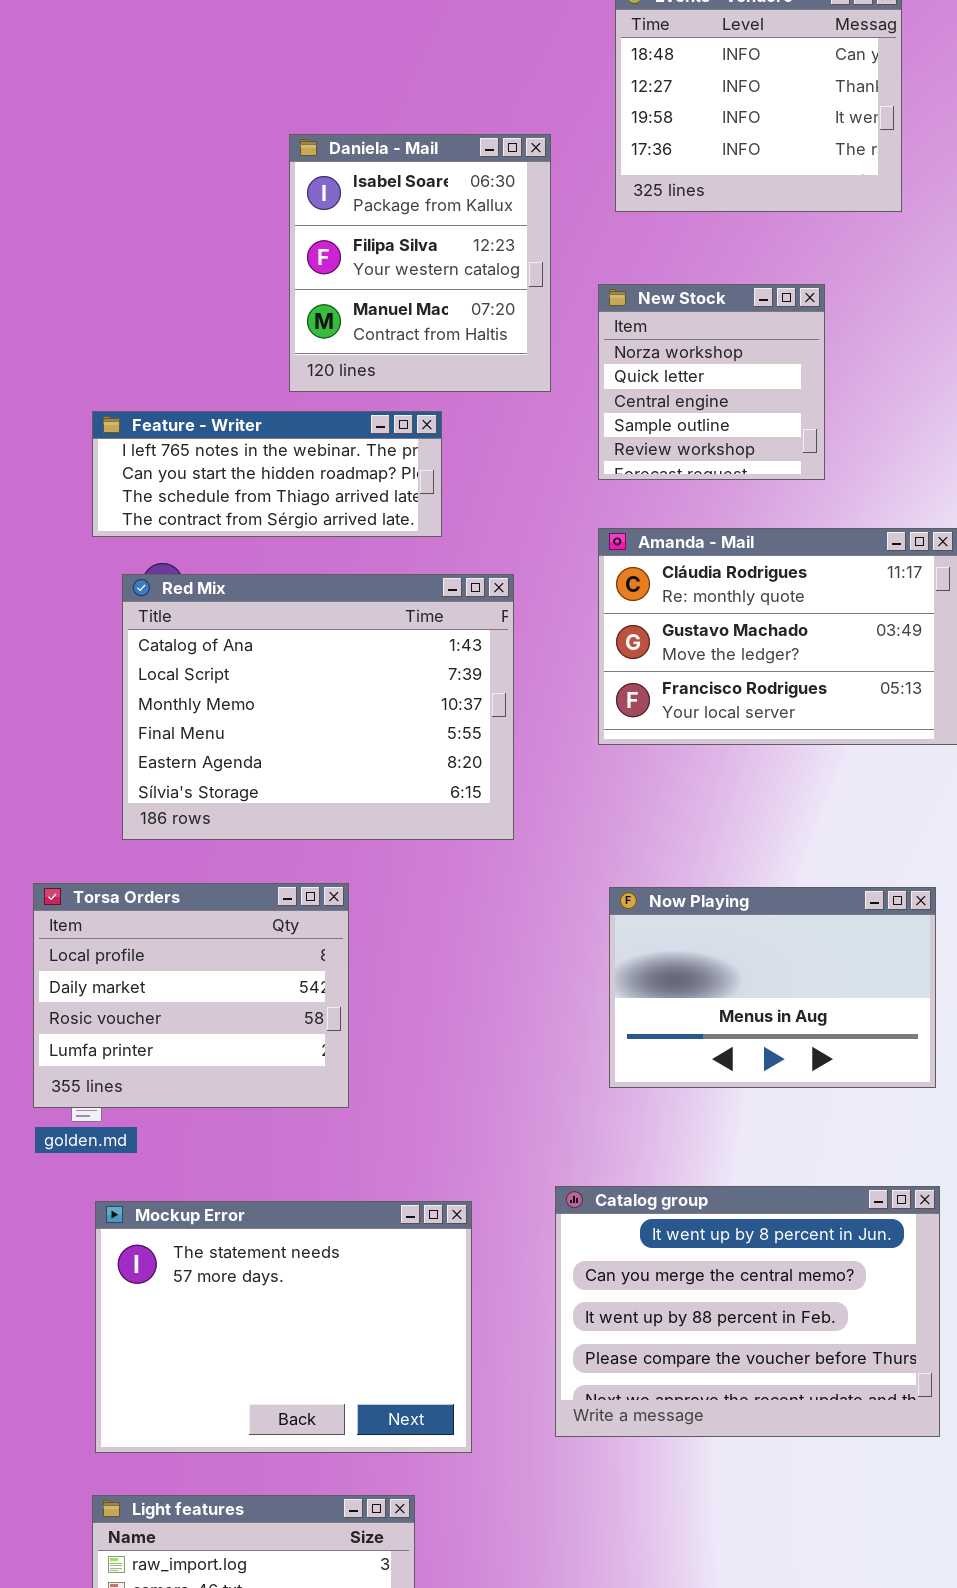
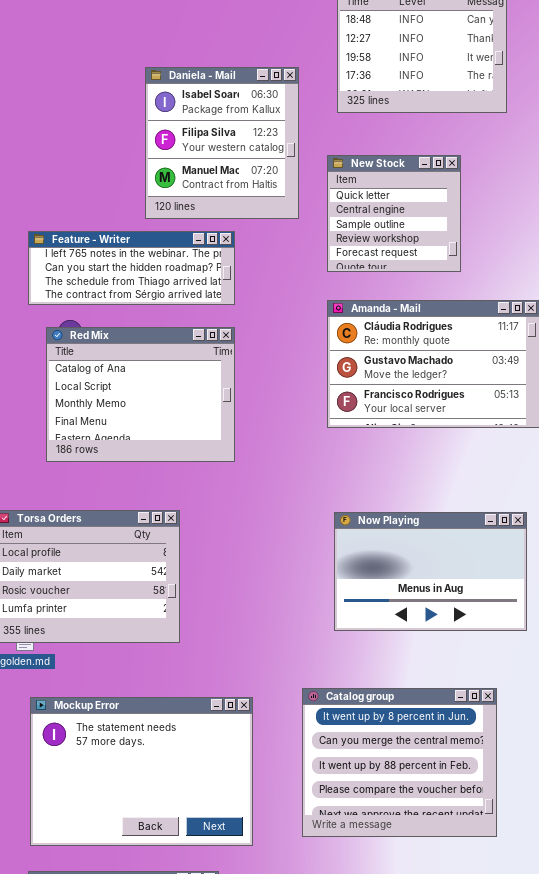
New Stock: [598,284,825,480] -> [327,155,461,272], scrolled down 1 row
Red Mix: [122,574,514,840] -> [46,327,235,462], resized
Catalog group: [555,1186,940,1437] -> [302,688,497,837], resized

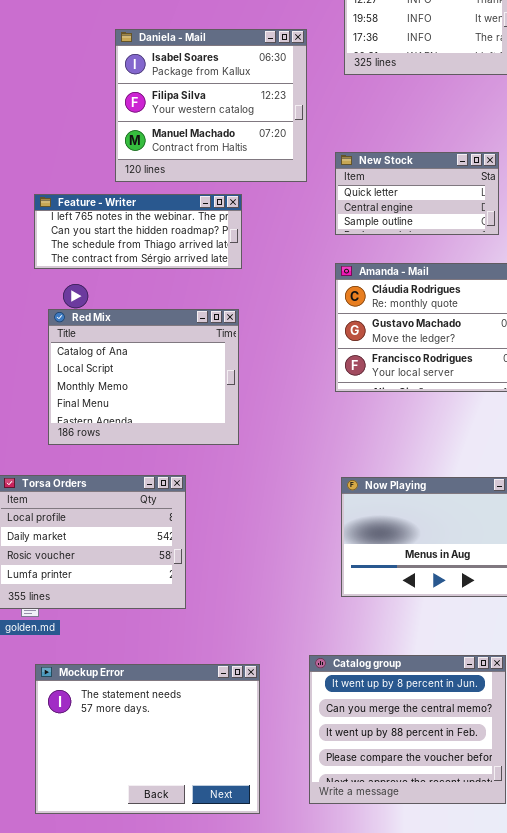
Daniela - Mail: [145,67,299,219] -> [115,29,307,182], resized
New Stock: [327,155,461,272] -> [335,152,499,235], resized
Red Mix: [46,327,235,462] -> [48,309,239,445], moved

